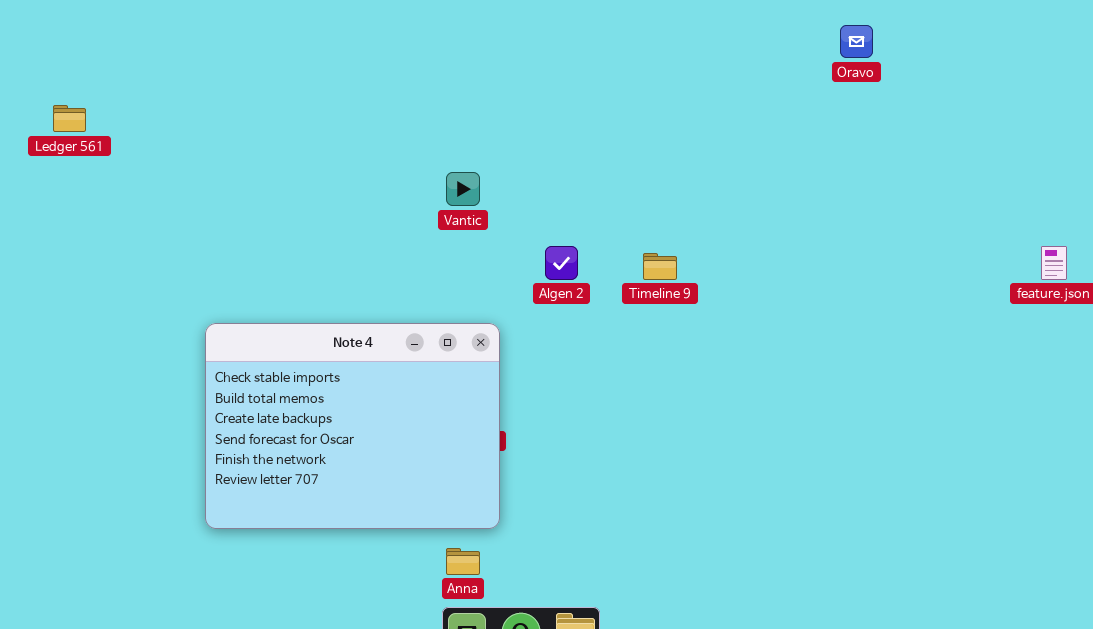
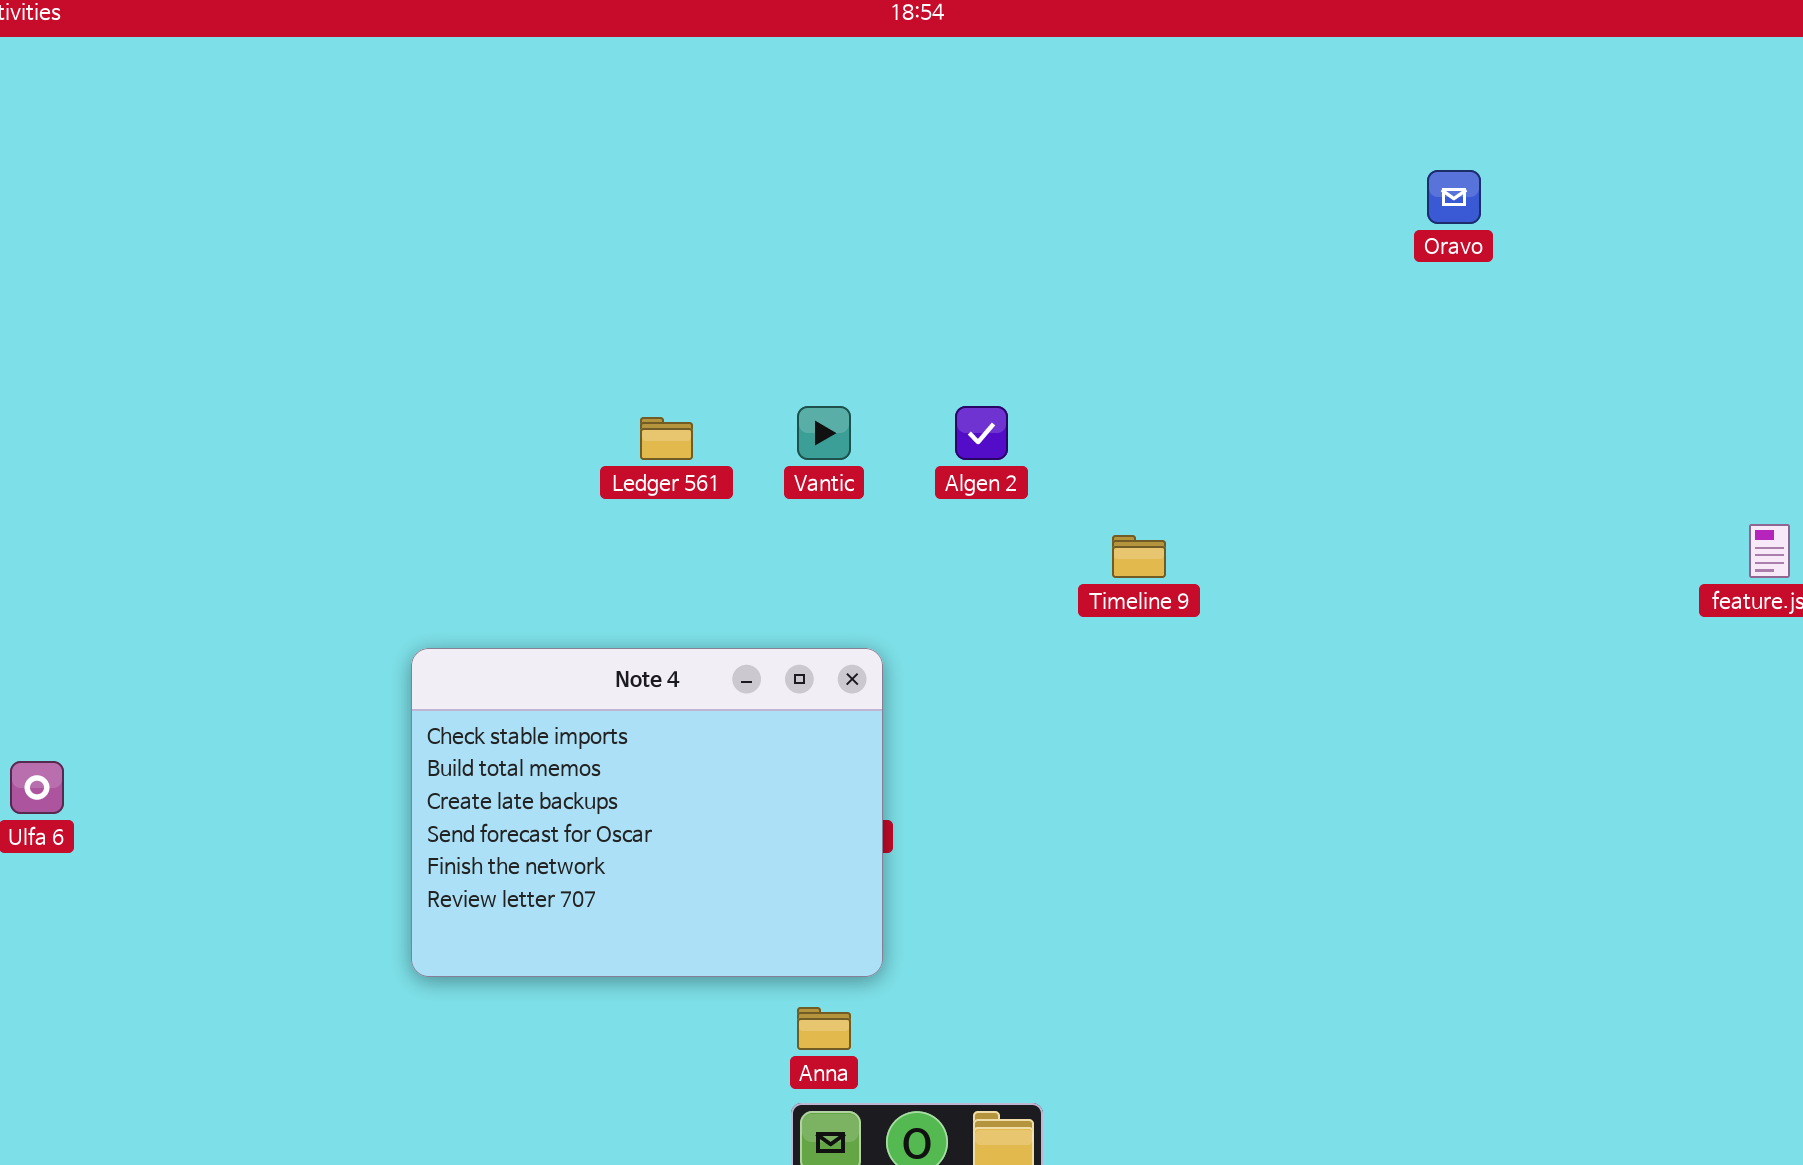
Ledger 561: [53,105,86,132] -> [640,417,693,460], moved
Algen 2: [545,246,578,280] -> [955,406,1008,460], moved

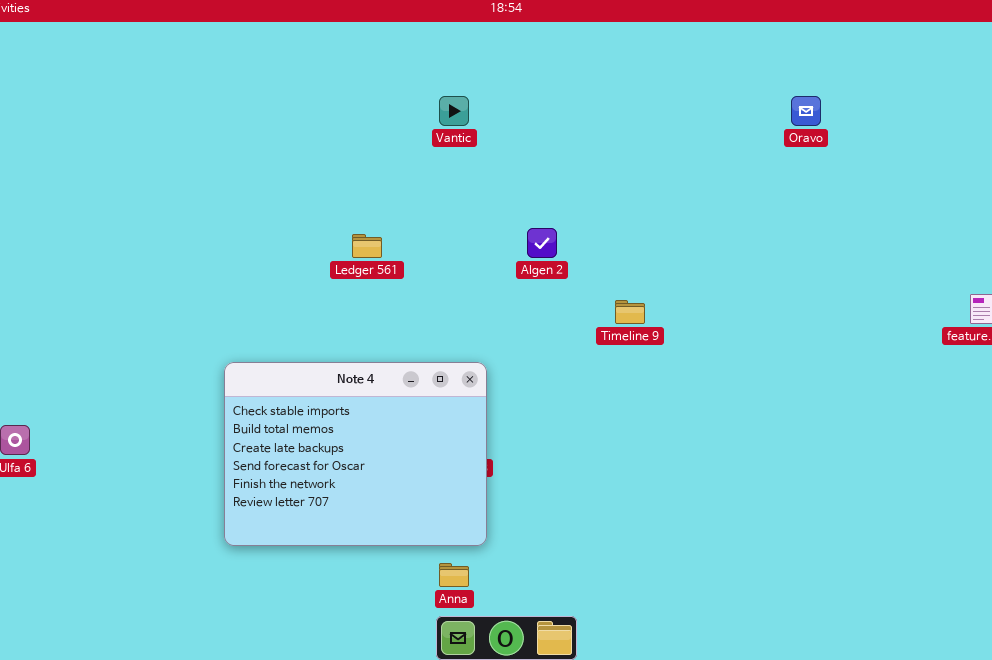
Vantic: [797,406,851,460] -> [439,96,469,126], moved

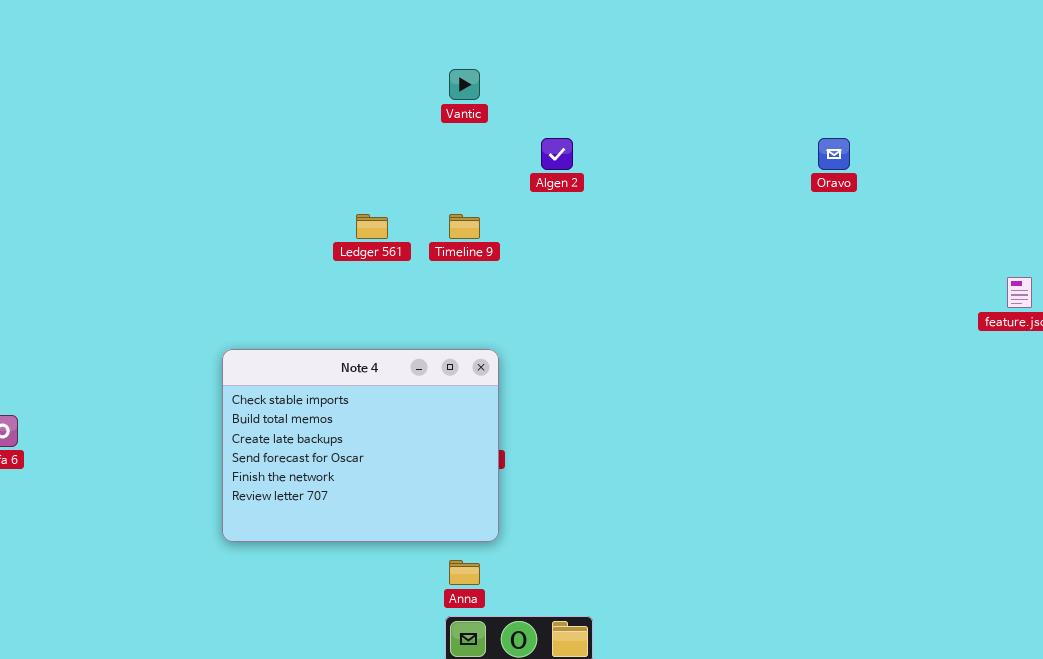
Oravo: [791,96,821,126] -> [818,138,850,170], moved
Algen 2: [527,228,557,258] -> [541,138,573,170], moved
Timeline 9: [615,300,645,324] -> [449,214,480,239], moved

